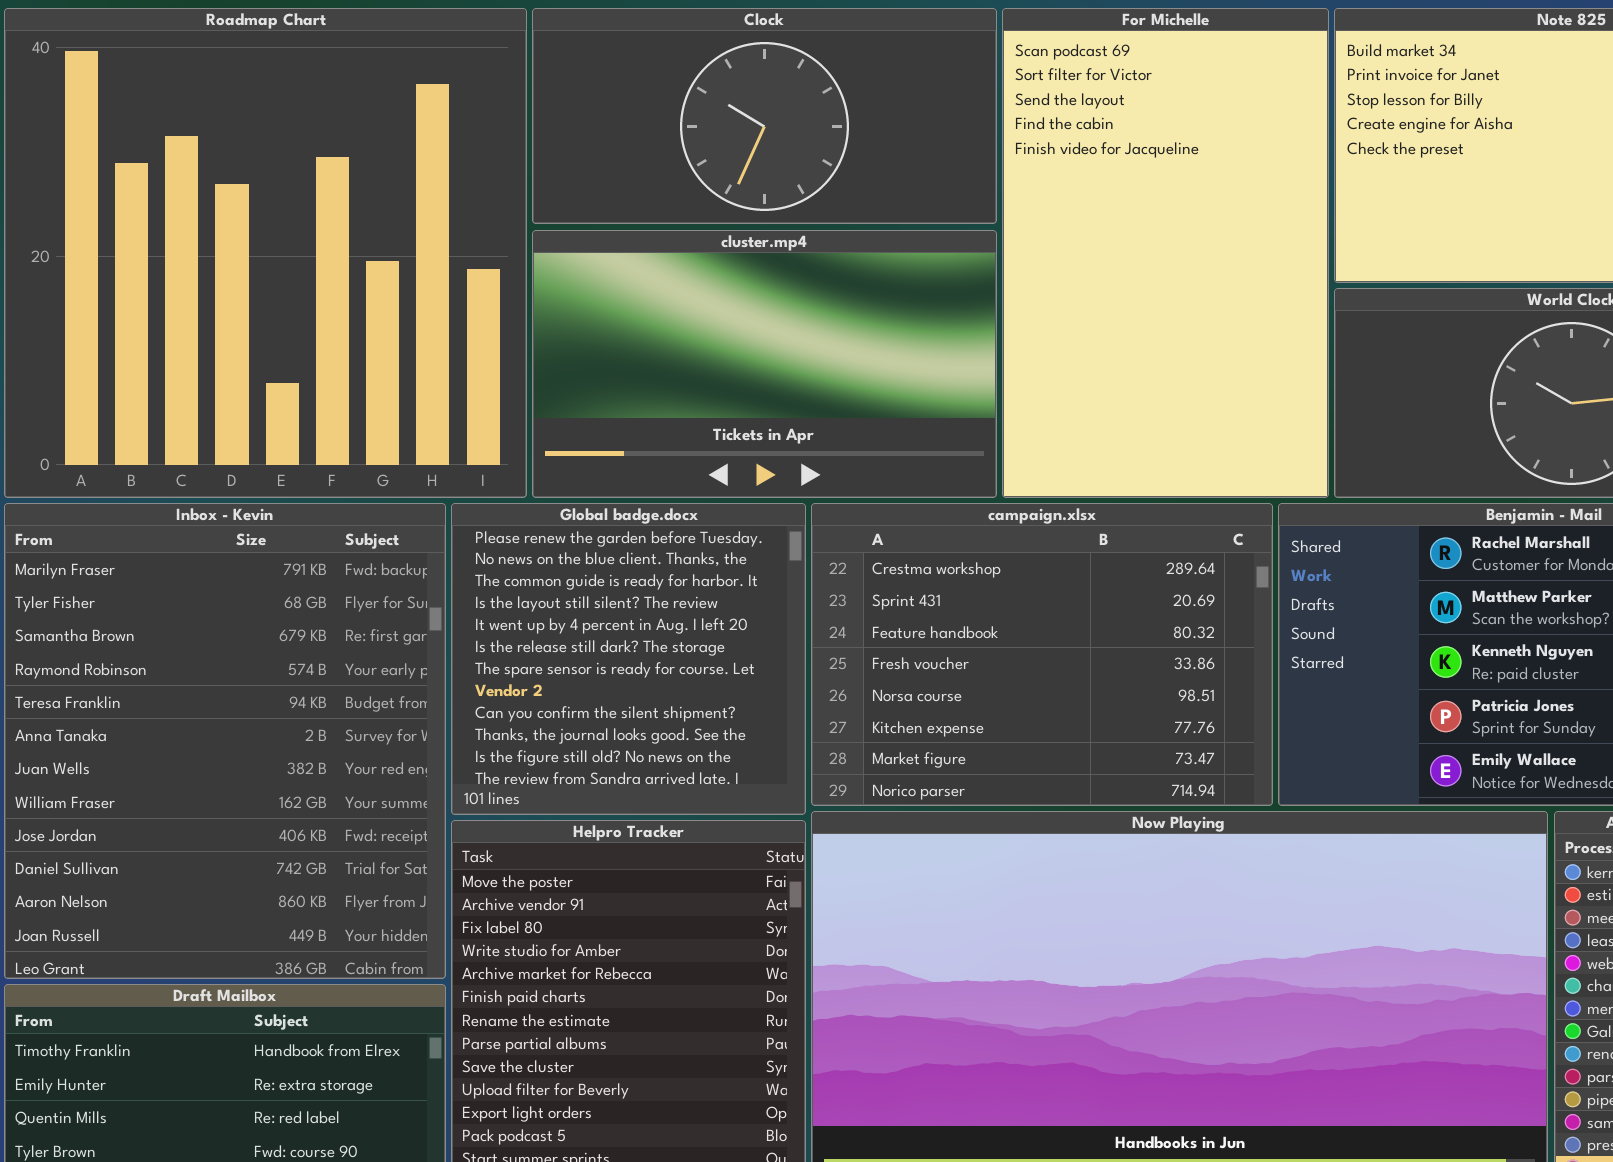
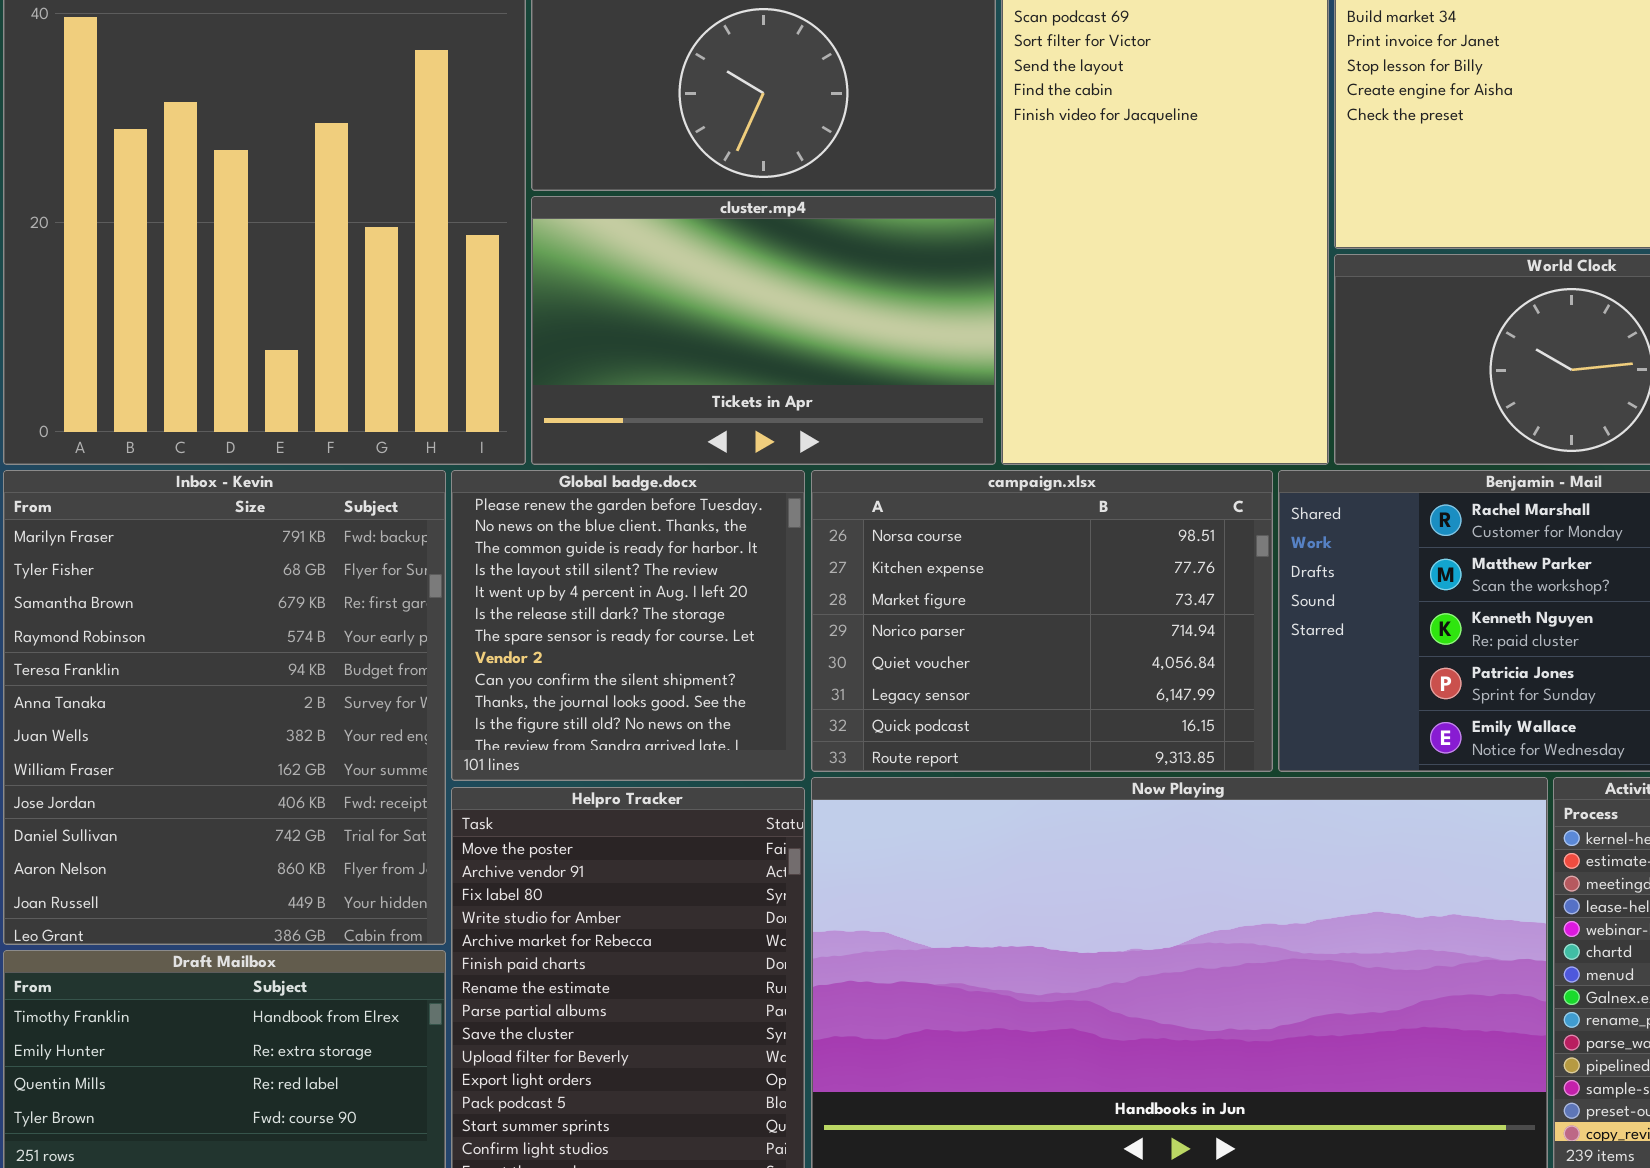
campaign.xlsx: [811,503,1273,806] -> [811,470,1273,772], scrolled down 4 rows

